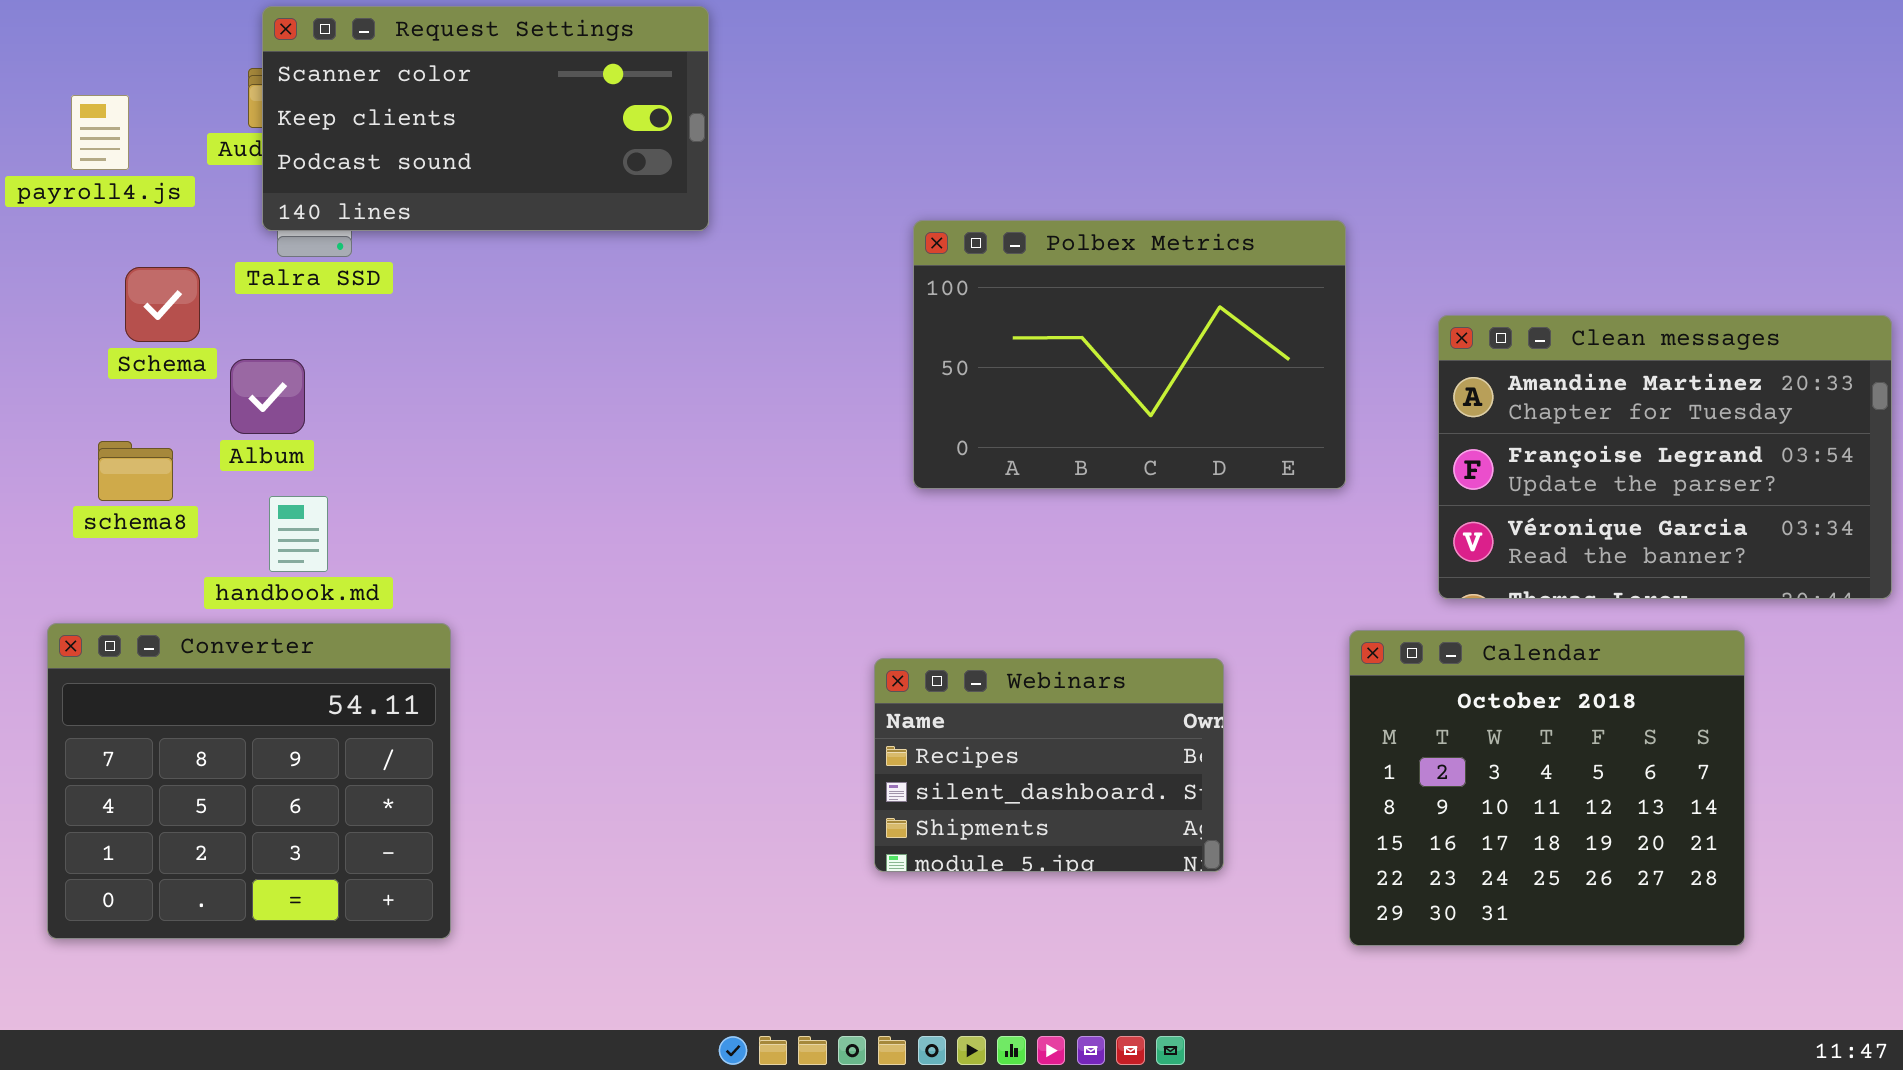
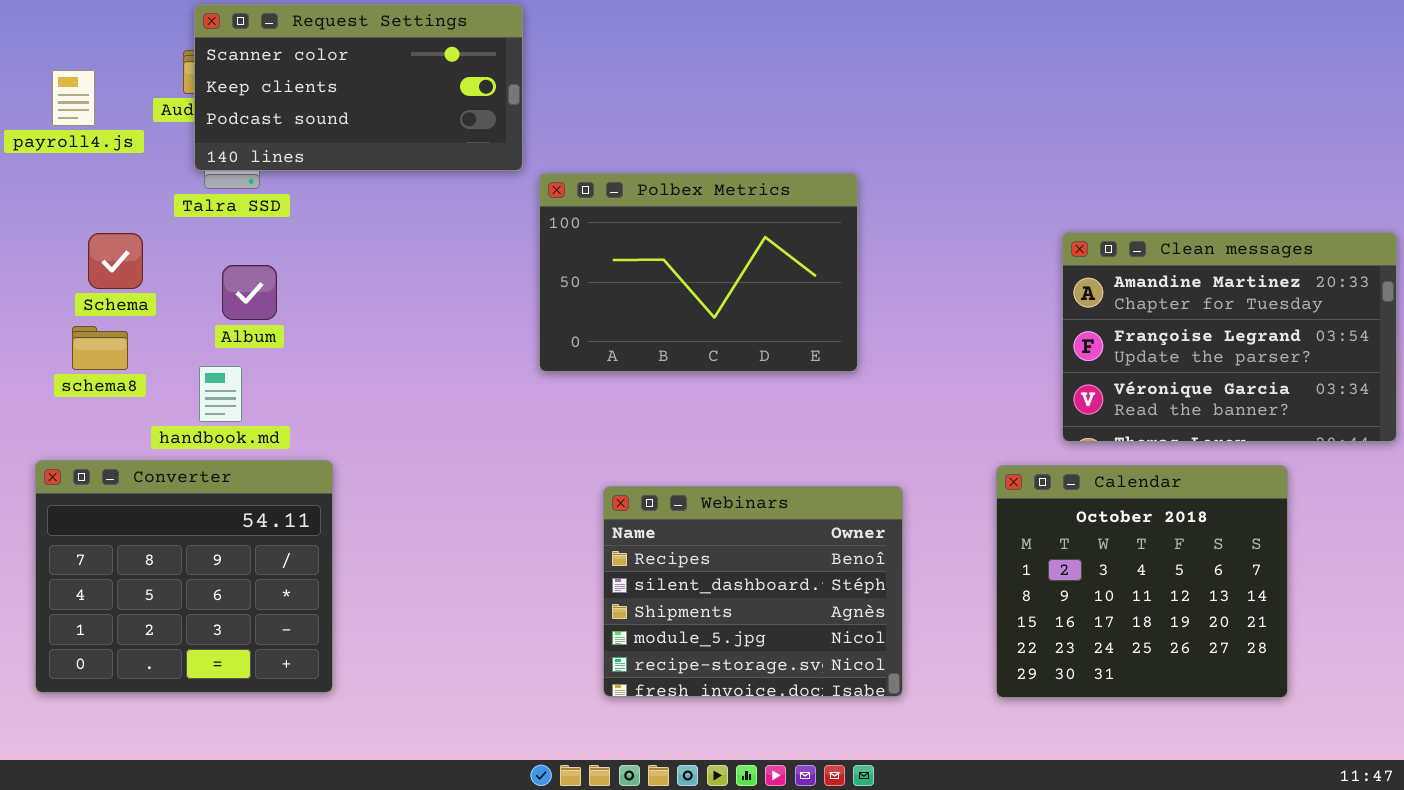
Polbex Metrics: [913,220,1346,489] -> [539,173,858,372], moved
Schema: [125,267,200,342] -> [88,233,143,289], moved
Album: [230,359,305,434] -> [222,265,277,320], moved
Webinars: [874,658,1224,872] -> [603,486,903,697], resized

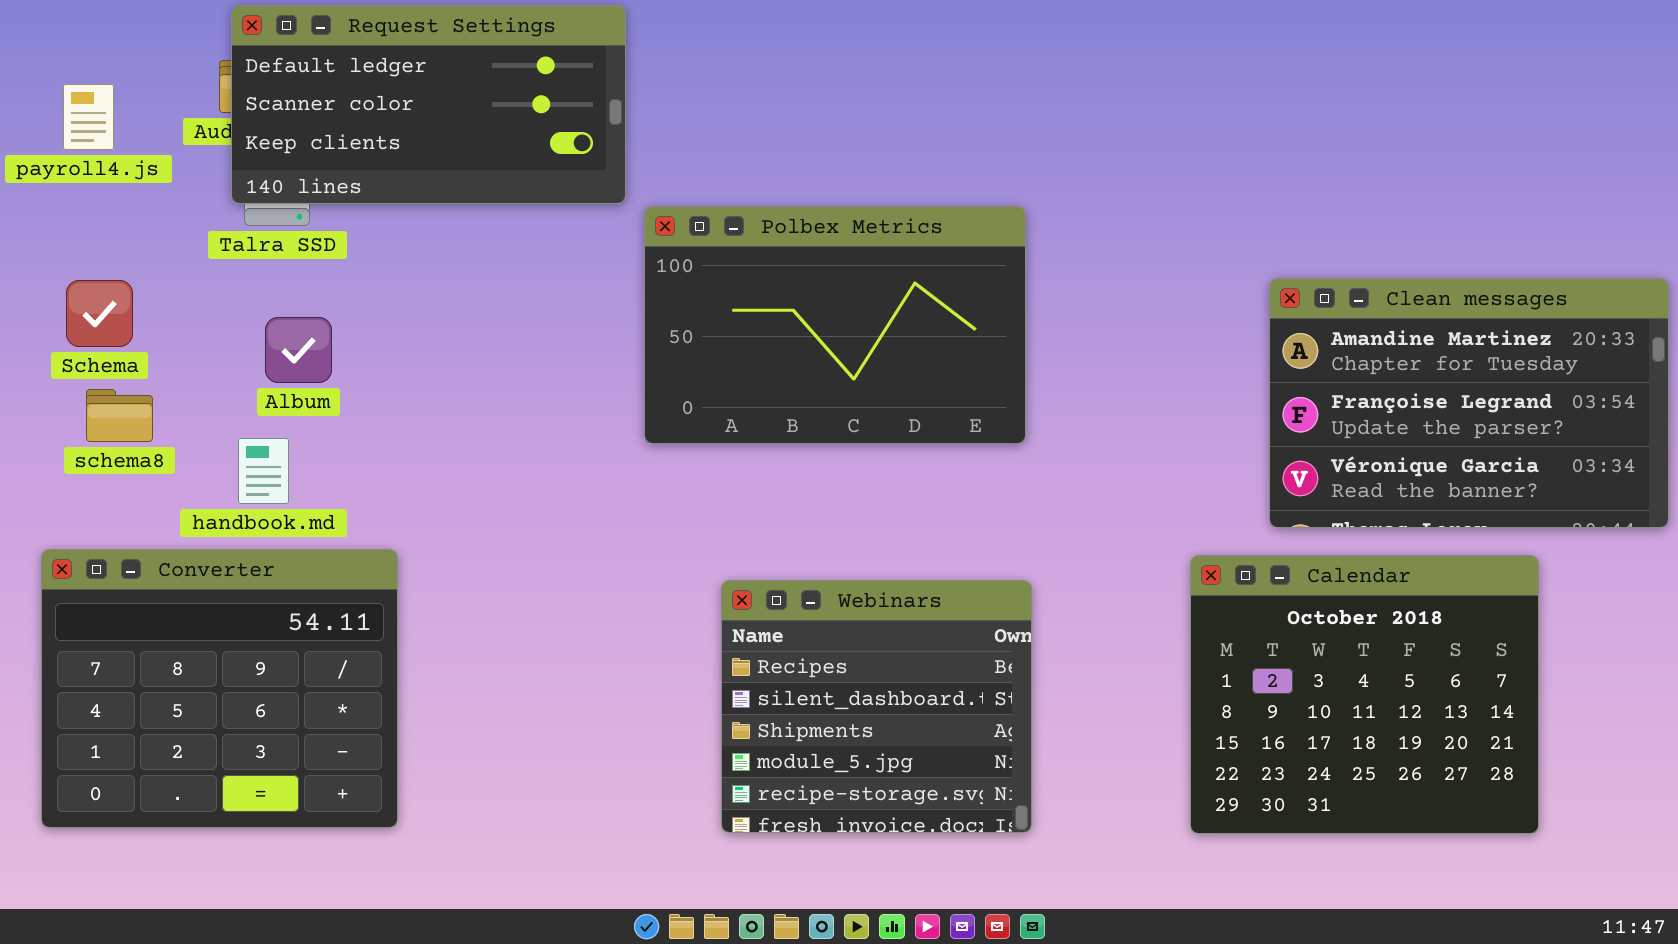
Request Settings: [194,4,523,171] -> [231,5,626,204], scrolled up 1 row
Schema: [88,233,143,289] -> [66,280,133,347], moved
Webinars: [603,486,903,697] -> [721,580,1032,833], resized

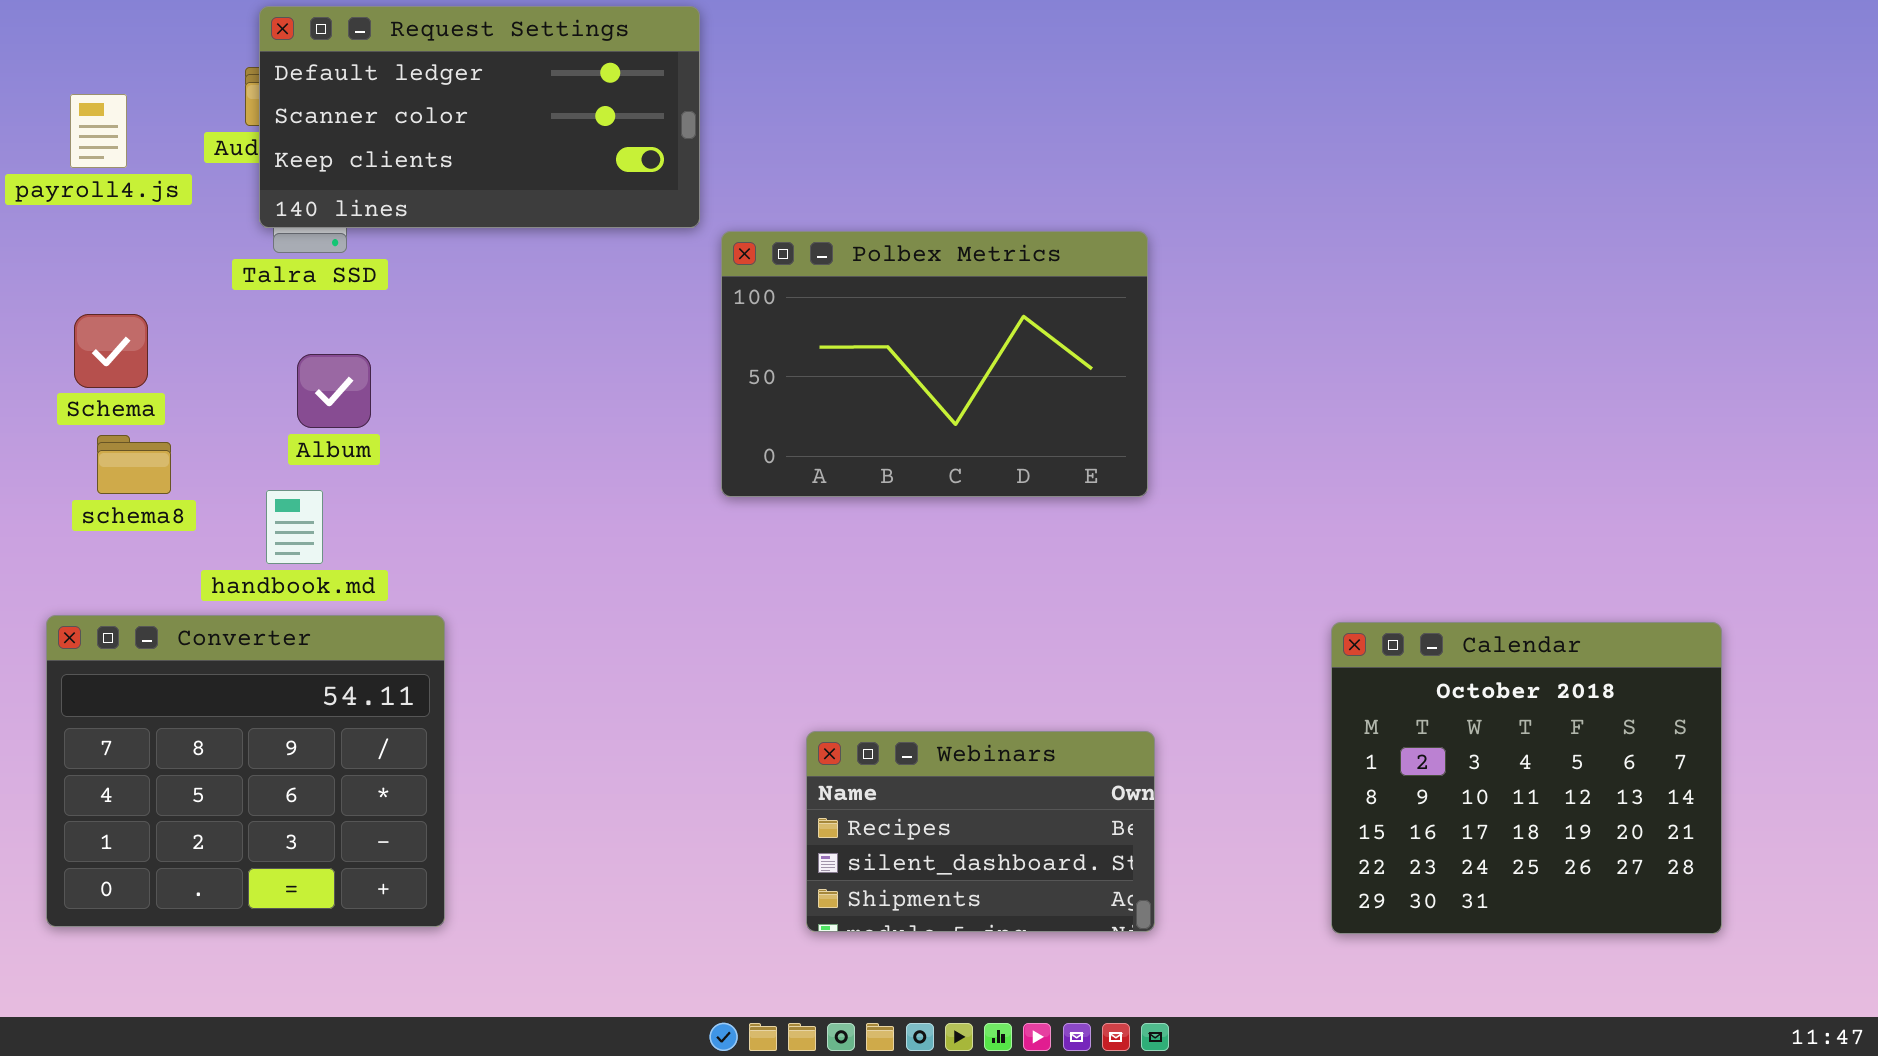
Clean messages: [1269,278,1669,528] -> none, closed
Webinars: [721,580,1032,833] -> [806,731,1155,932], resized

